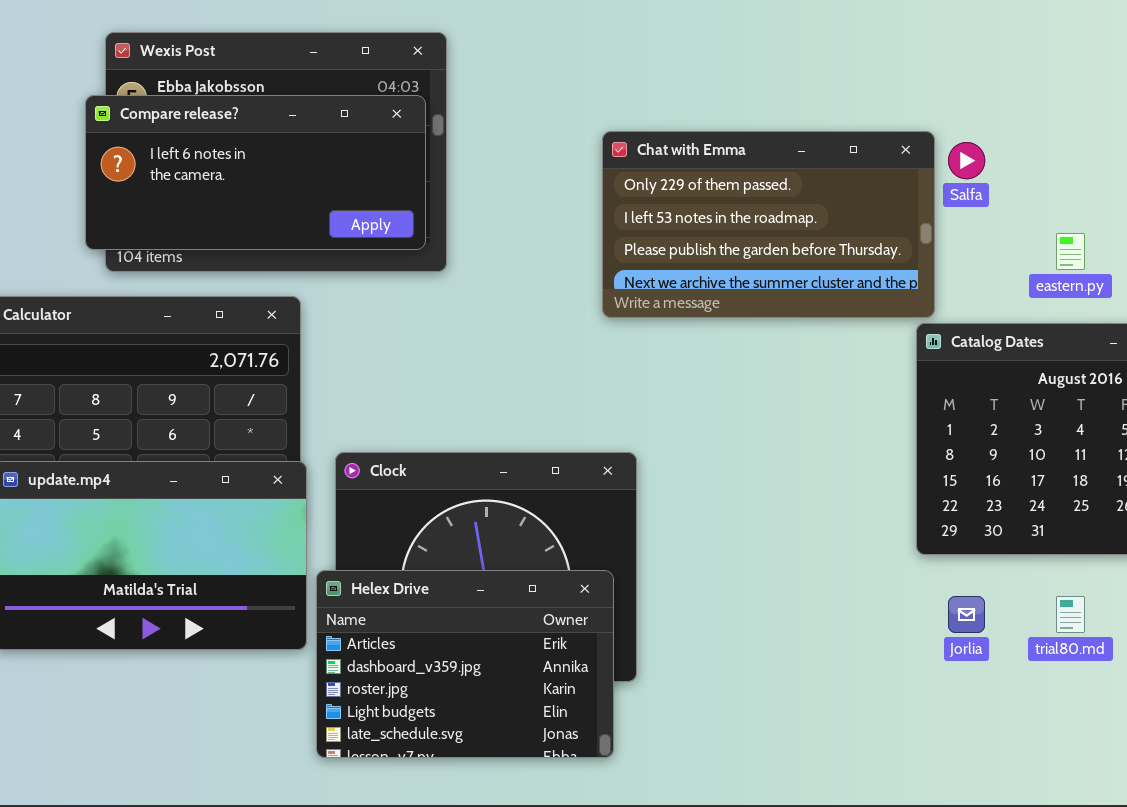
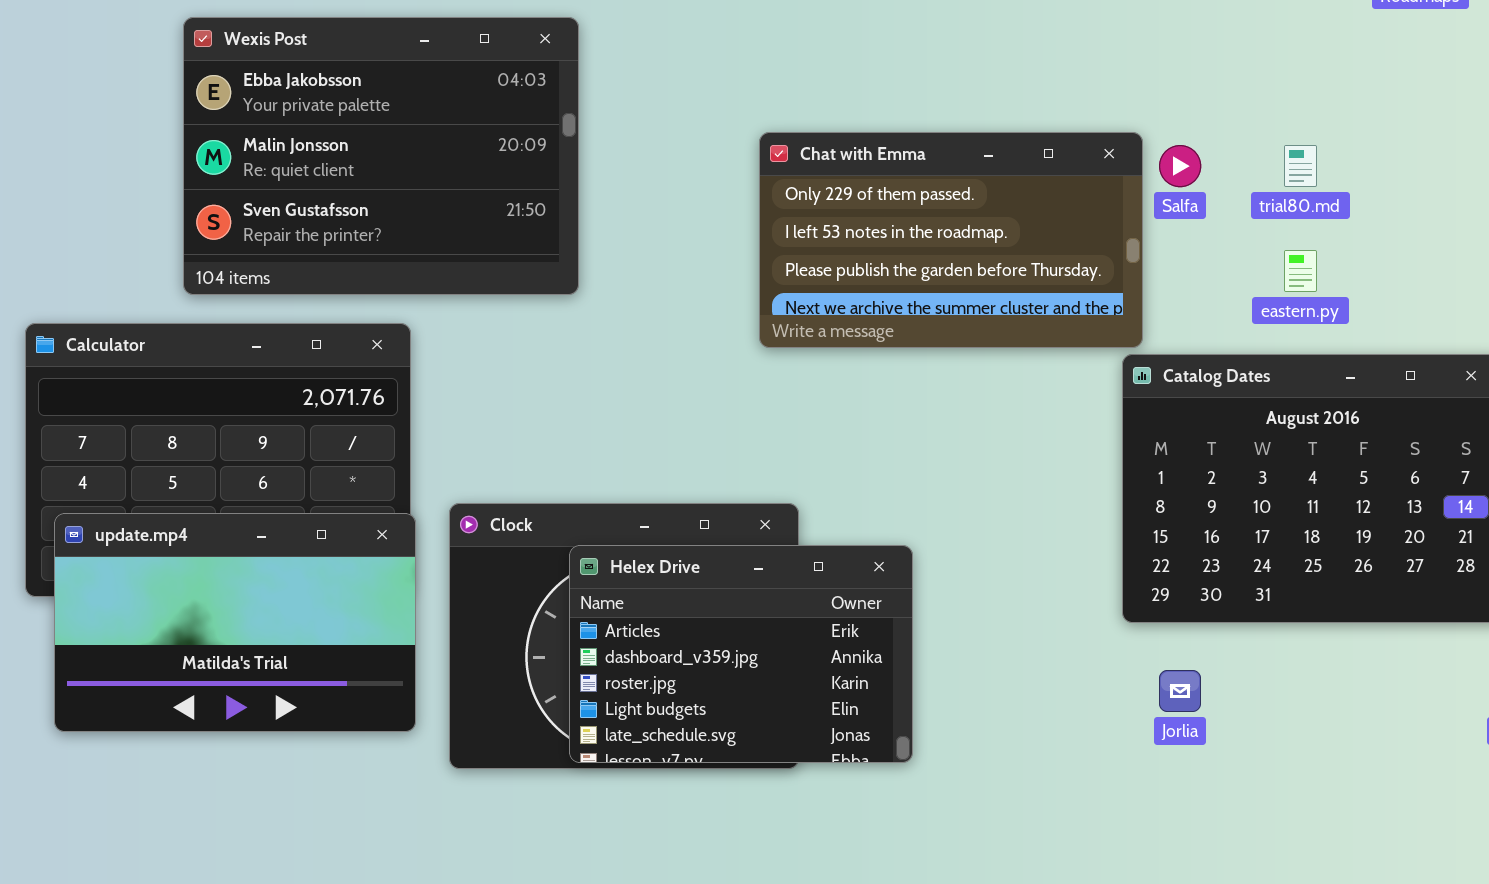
Compare release?: [85,95,426,250] -> none, closed
Helex Drive: [316,570,614,758] -> [569,545,913,763], moved
trial80.md: [1056,596,1085,633] -> [1284,145,1317,187], moved

